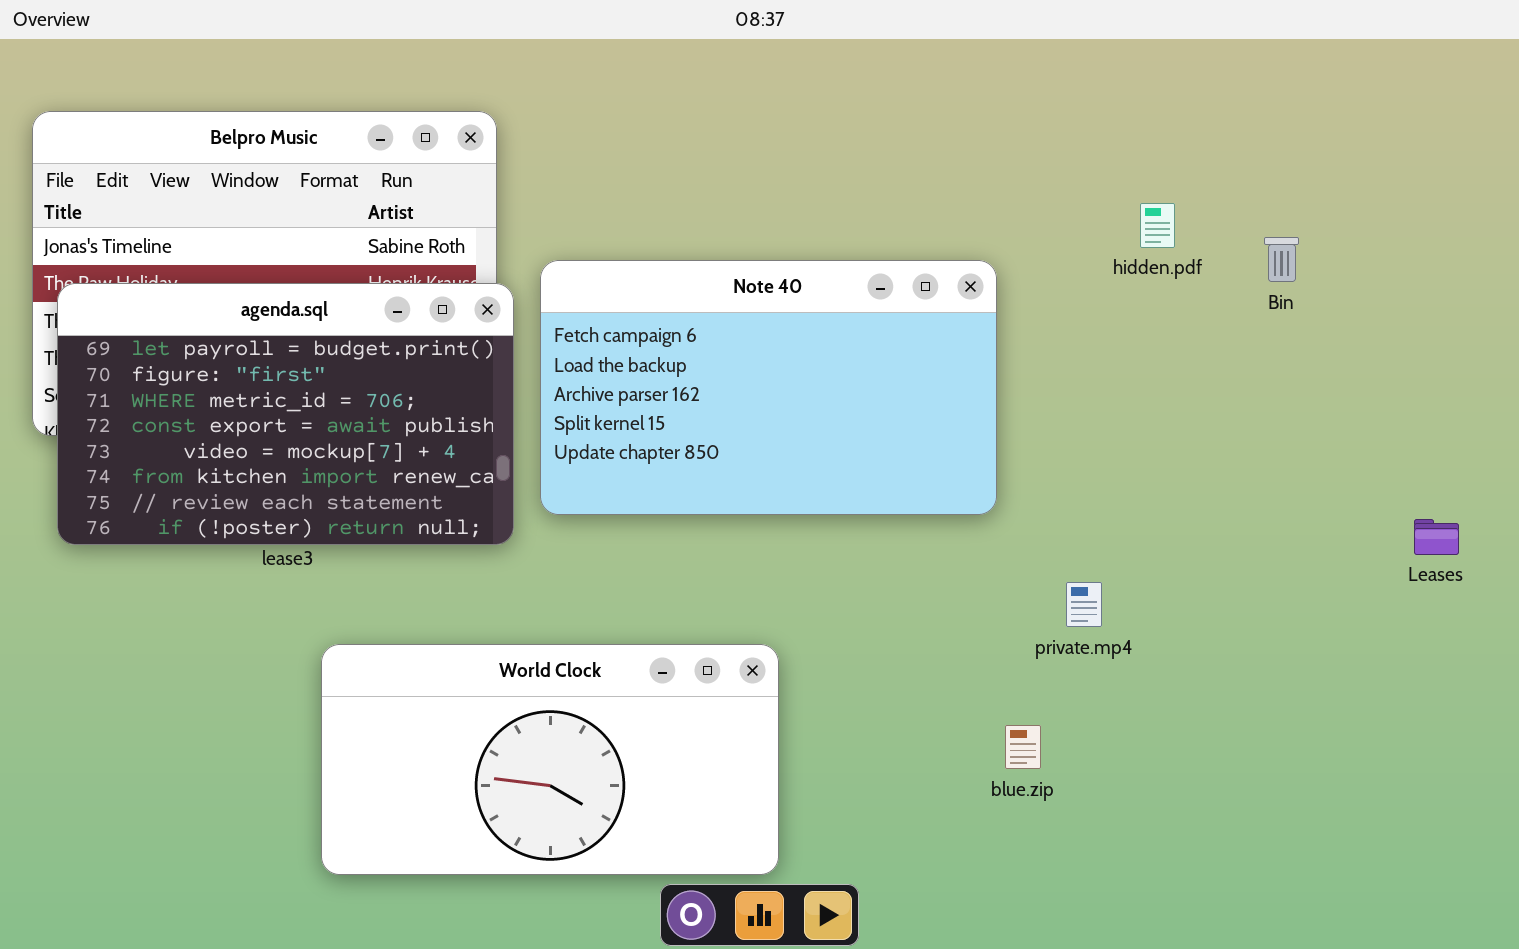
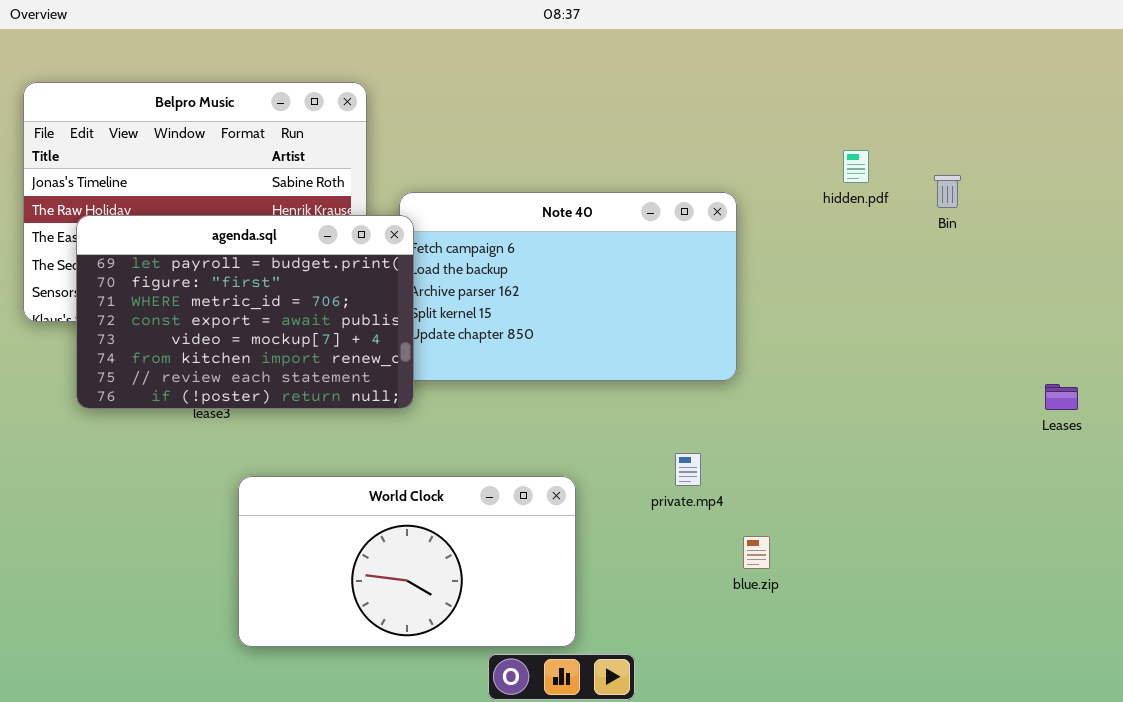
agenda.sql: [57,283,514,545] -> [76,215,414,409], moved
private.mp4: [1066,582,1102,627] -> [675,453,701,486], moved

